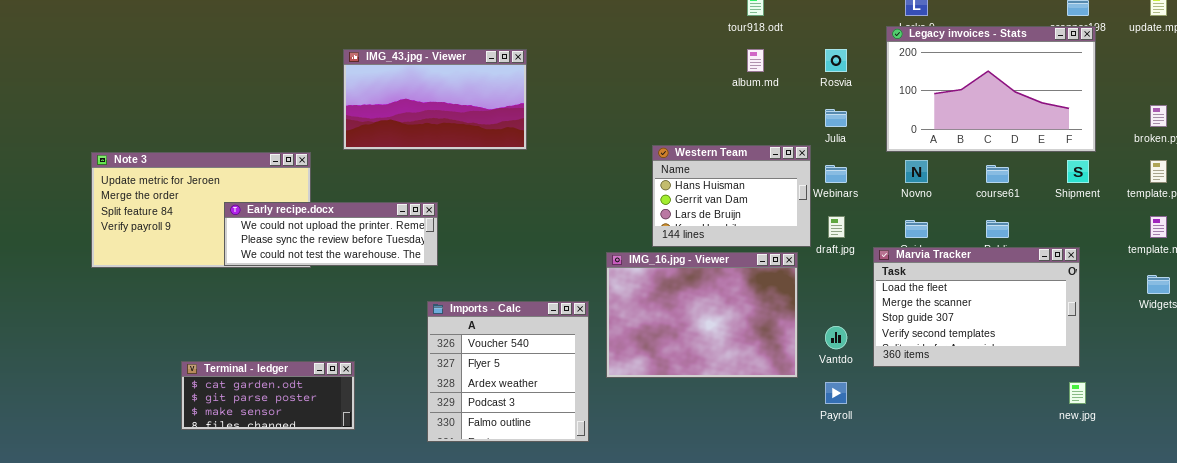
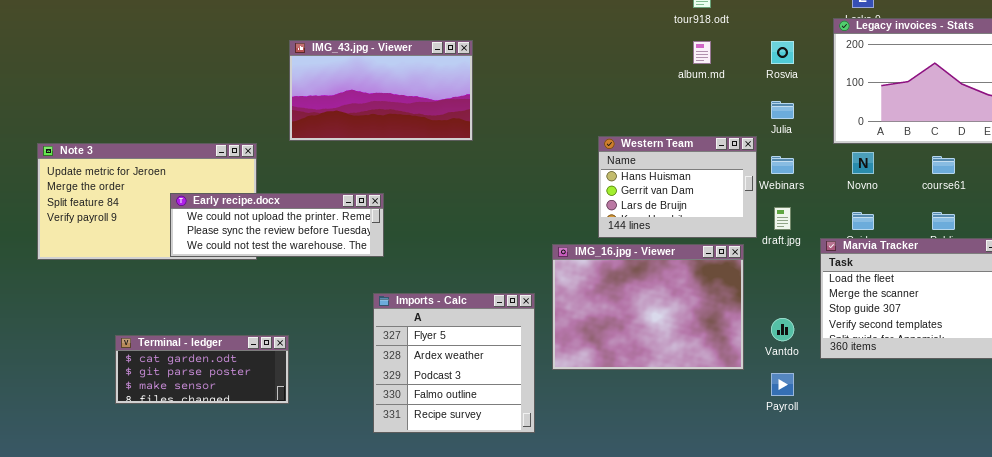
Imports - Calc: [427,301,589,442] -> [373,293,535,433], scrolled down 1 row
Terminal - ledger: [181,361,355,430] -> [115,335,289,404], moved

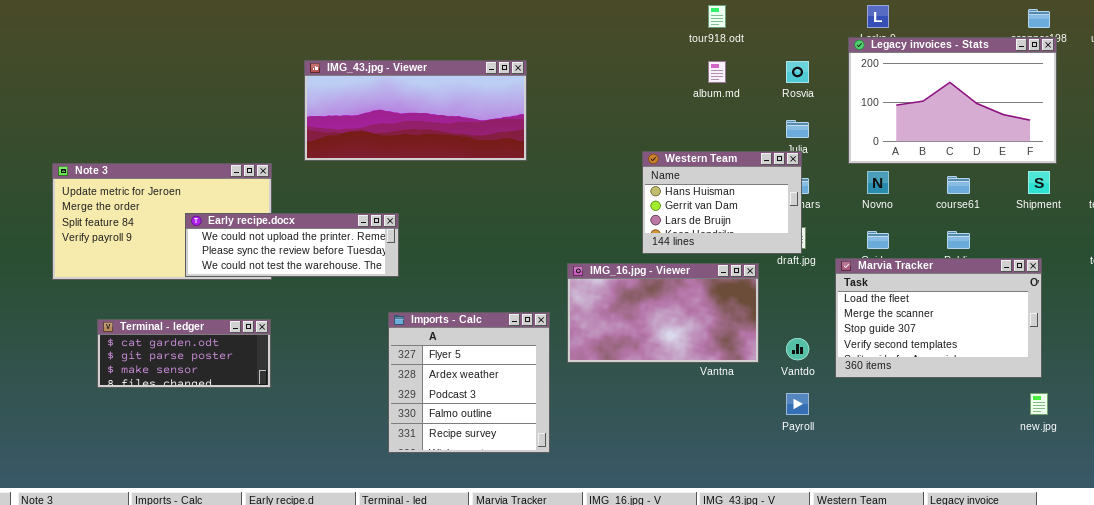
IMG_43.jpg - Viewer: [289,40,473,141] -> [304,60,527,161], resized
Western Team: [598,136,757,238] -> [642,151,802,254], moved
IMG_16.jpg - Viewer: [552,244,744,370] -> [567,263,759,363], resized
Terminal - ledger: [115,335,289,404] -> [97,319,271,388], moved

